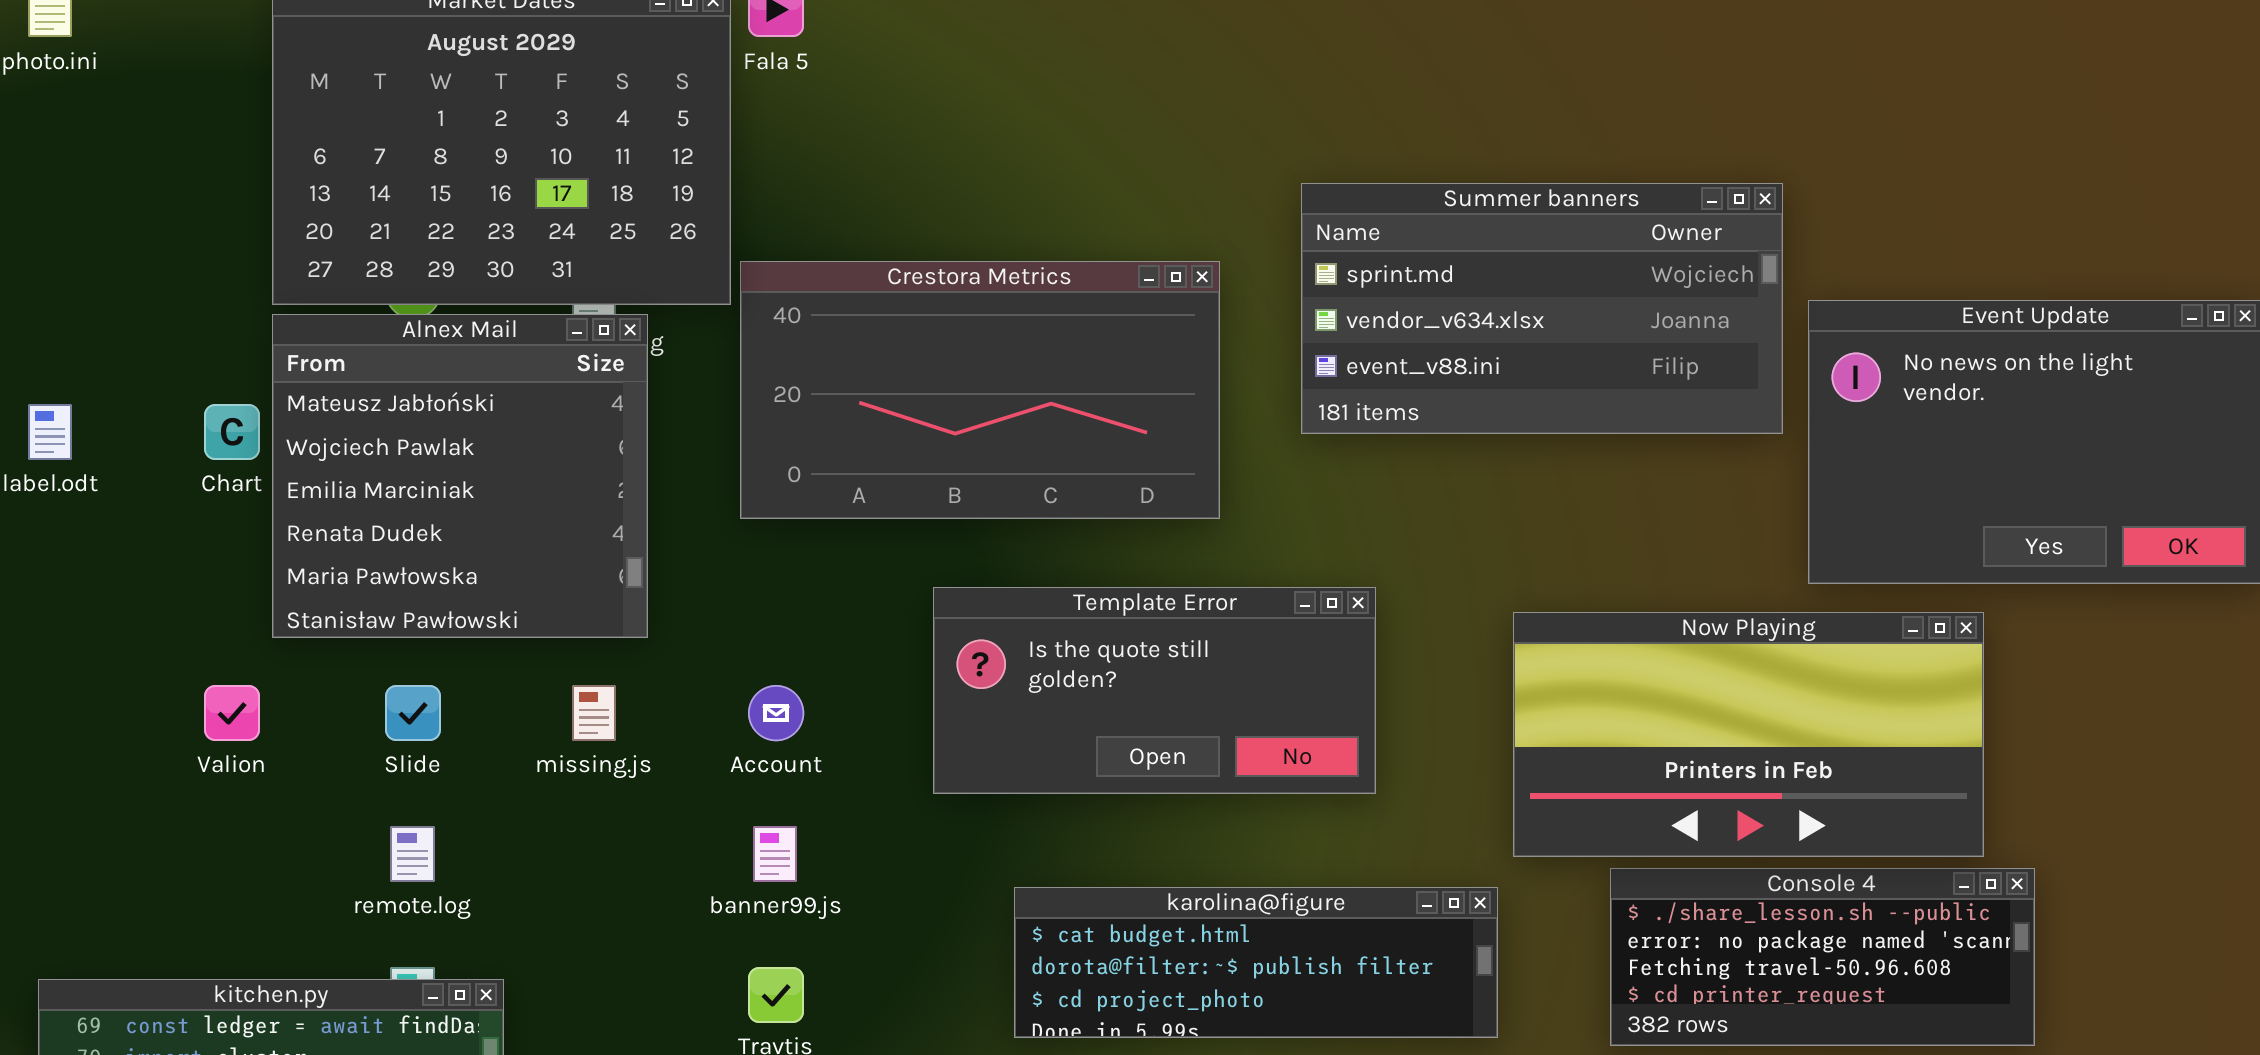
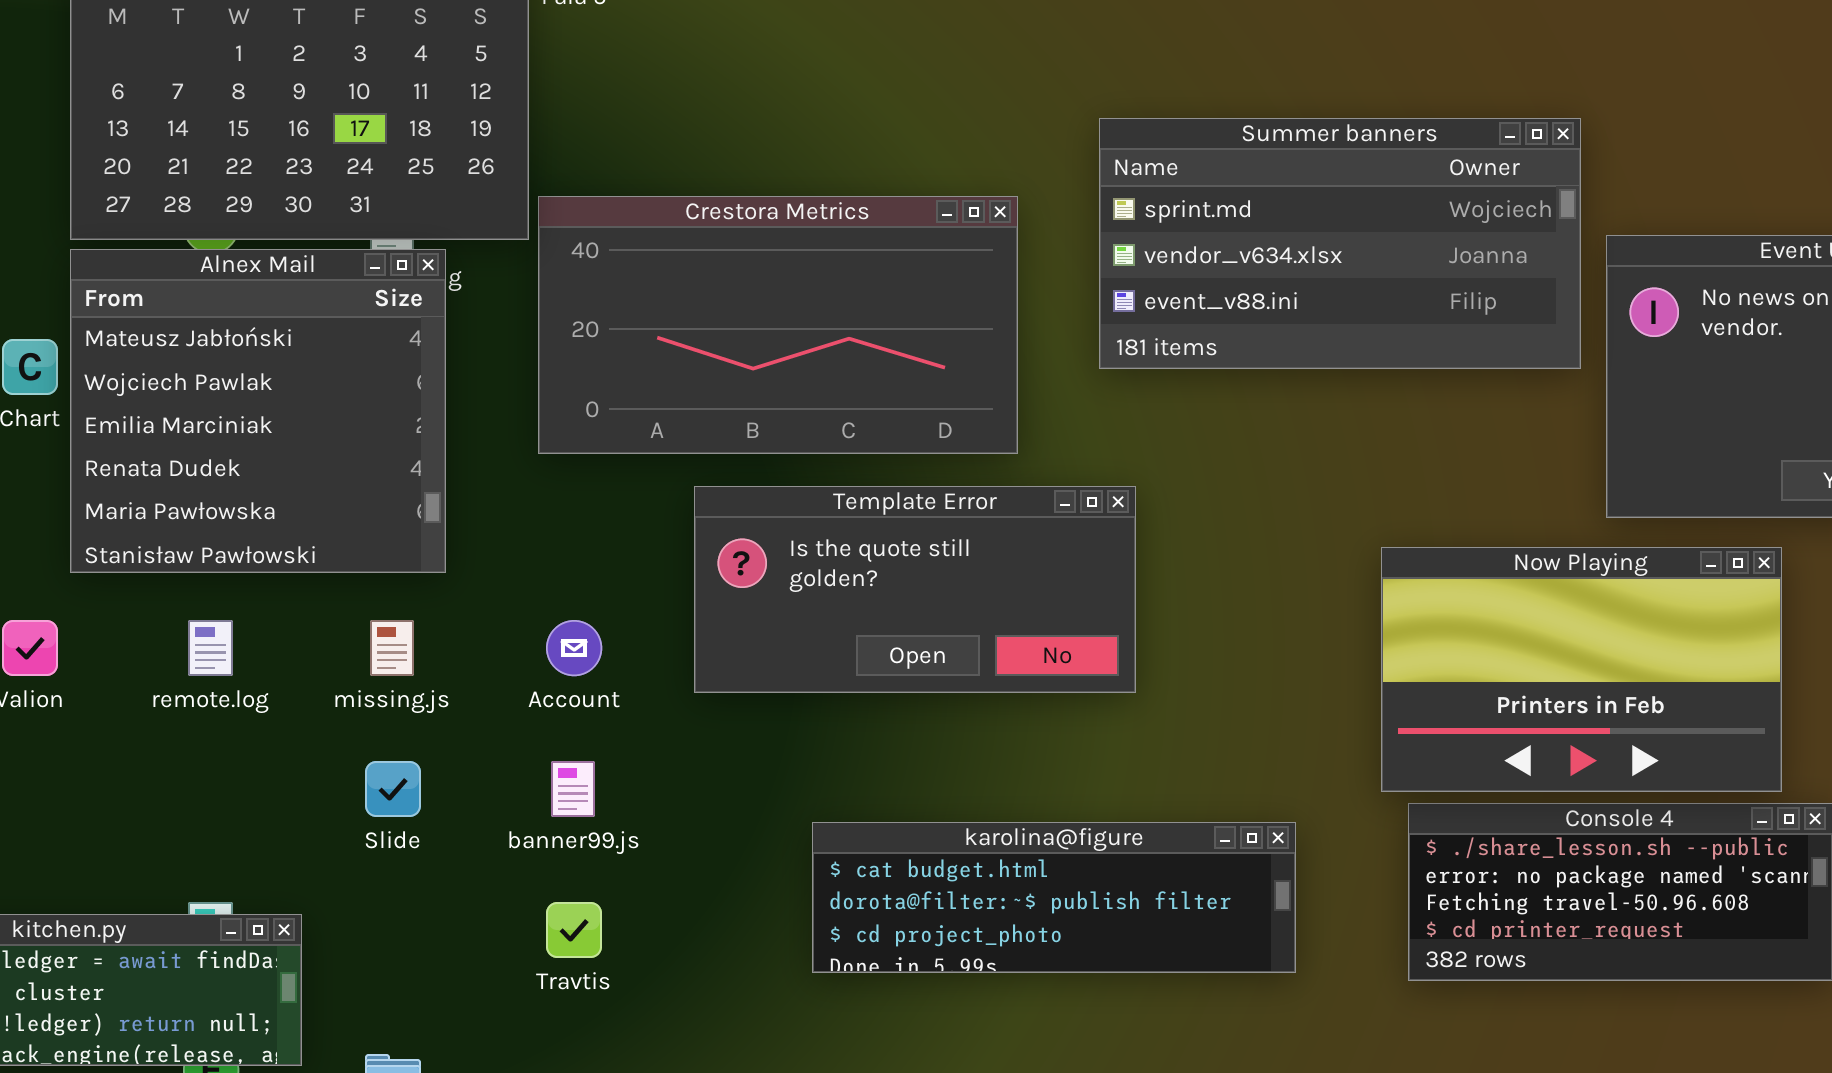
Template Error: [933,587,1376,794] -> [694,486,1136,693], moved
Now Playing: [1513,612,1984,857] -> [1381,547,1782,792], resized
Slide: [385,685,441,741] -> [365,761,421,817], moved
remote.log: [390,826,435,882] -> [188,620,233,676], moved

